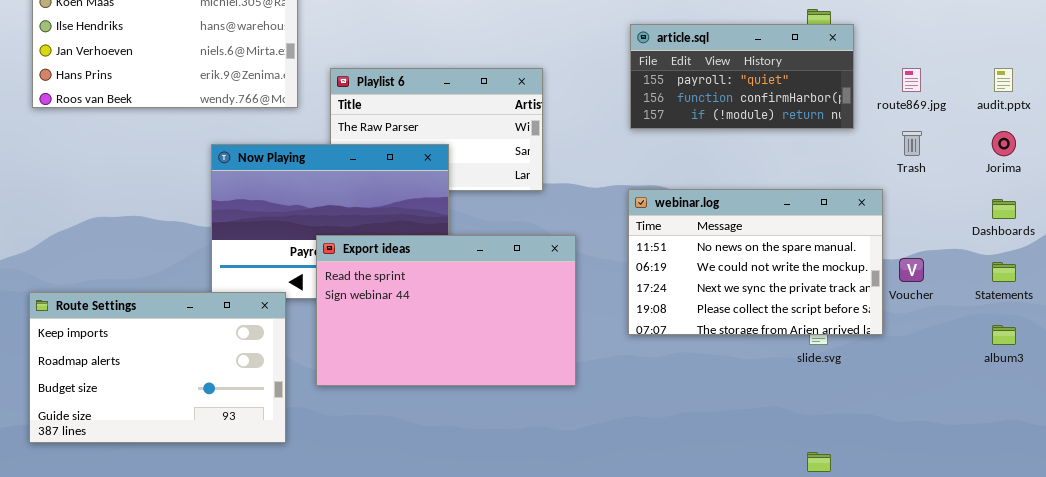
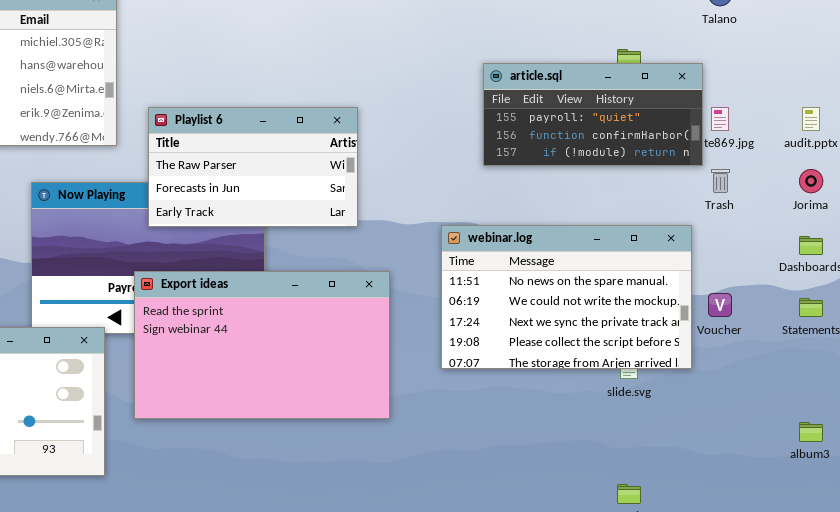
article.sql: [630,24,854,129] -> [483,63,703,166], moved
Playlist 6: [330,68,543,191] -> [148,107,358,227], raised
album3: [992,325,1016,345] -> [799,422,823,442], moved

